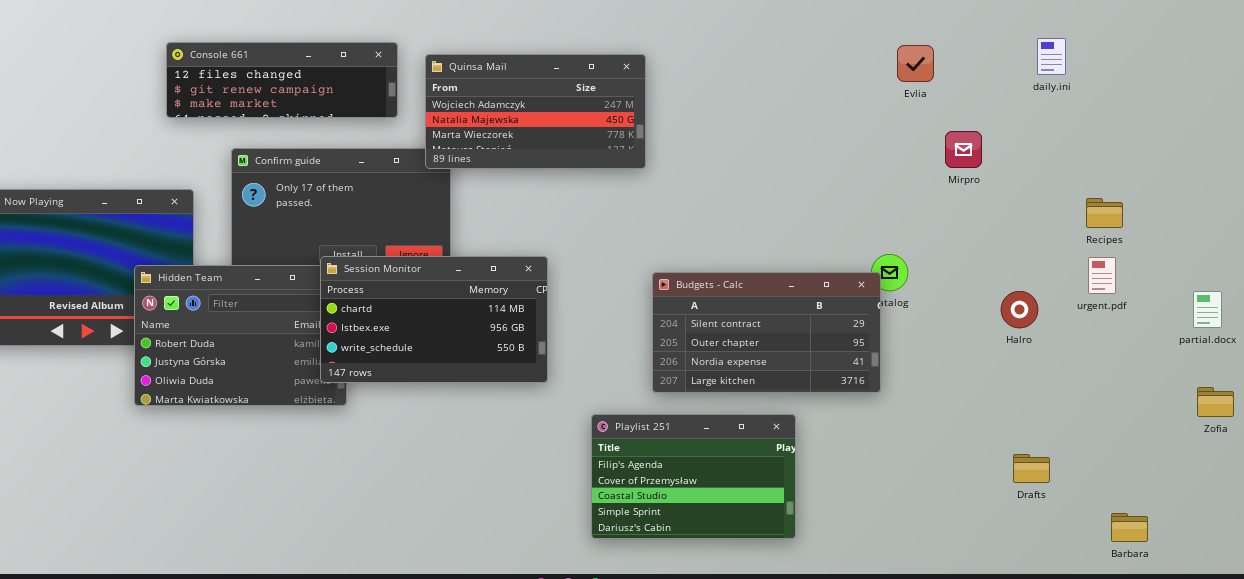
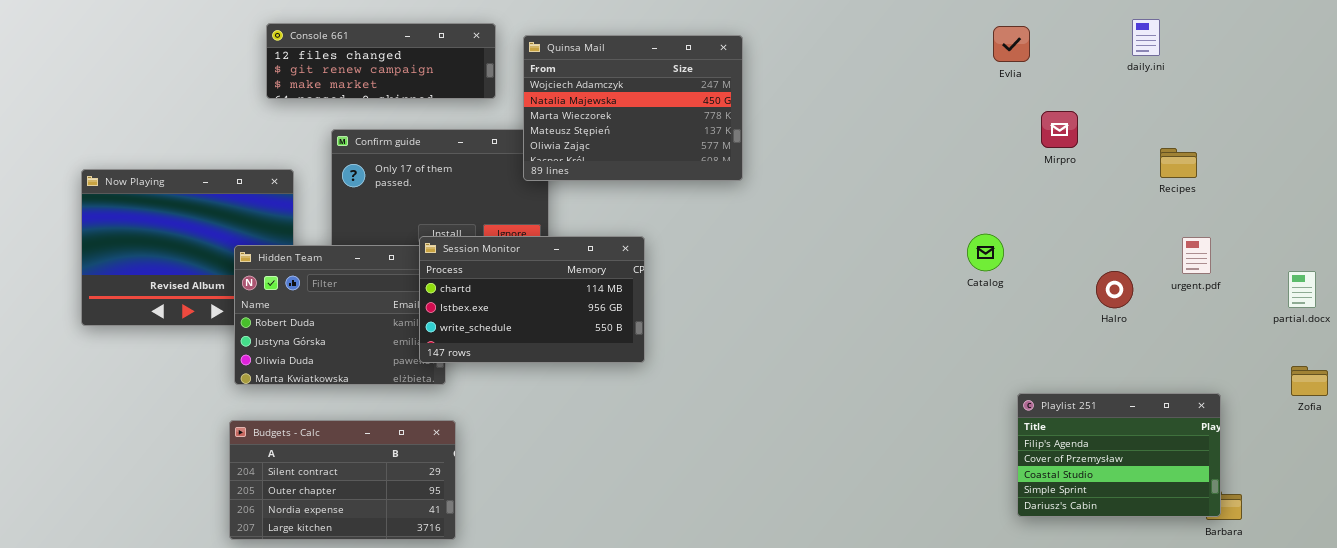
Quinsa Mail: [425,54,646,169] -> [523,35,743,181], resized
Recipes: [1086,198,1123,228] -> [1160,148,1197,178], moved
Budgets - Calc: [652,272,881,393] -> [229,420,456,540], moved
Playlist 251: [591,414,796,539] -> [1017,393,1221,517], moved

